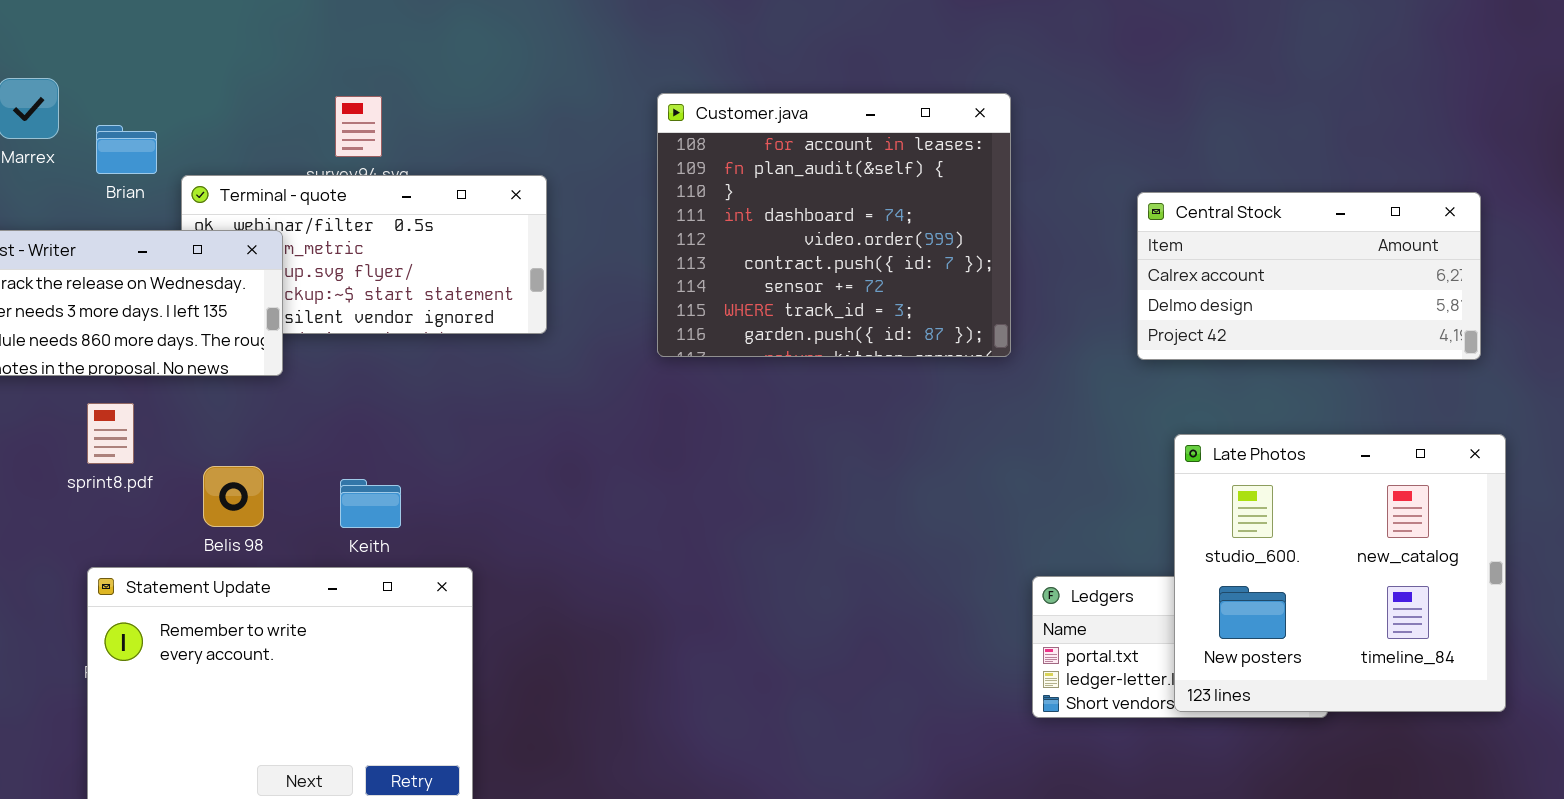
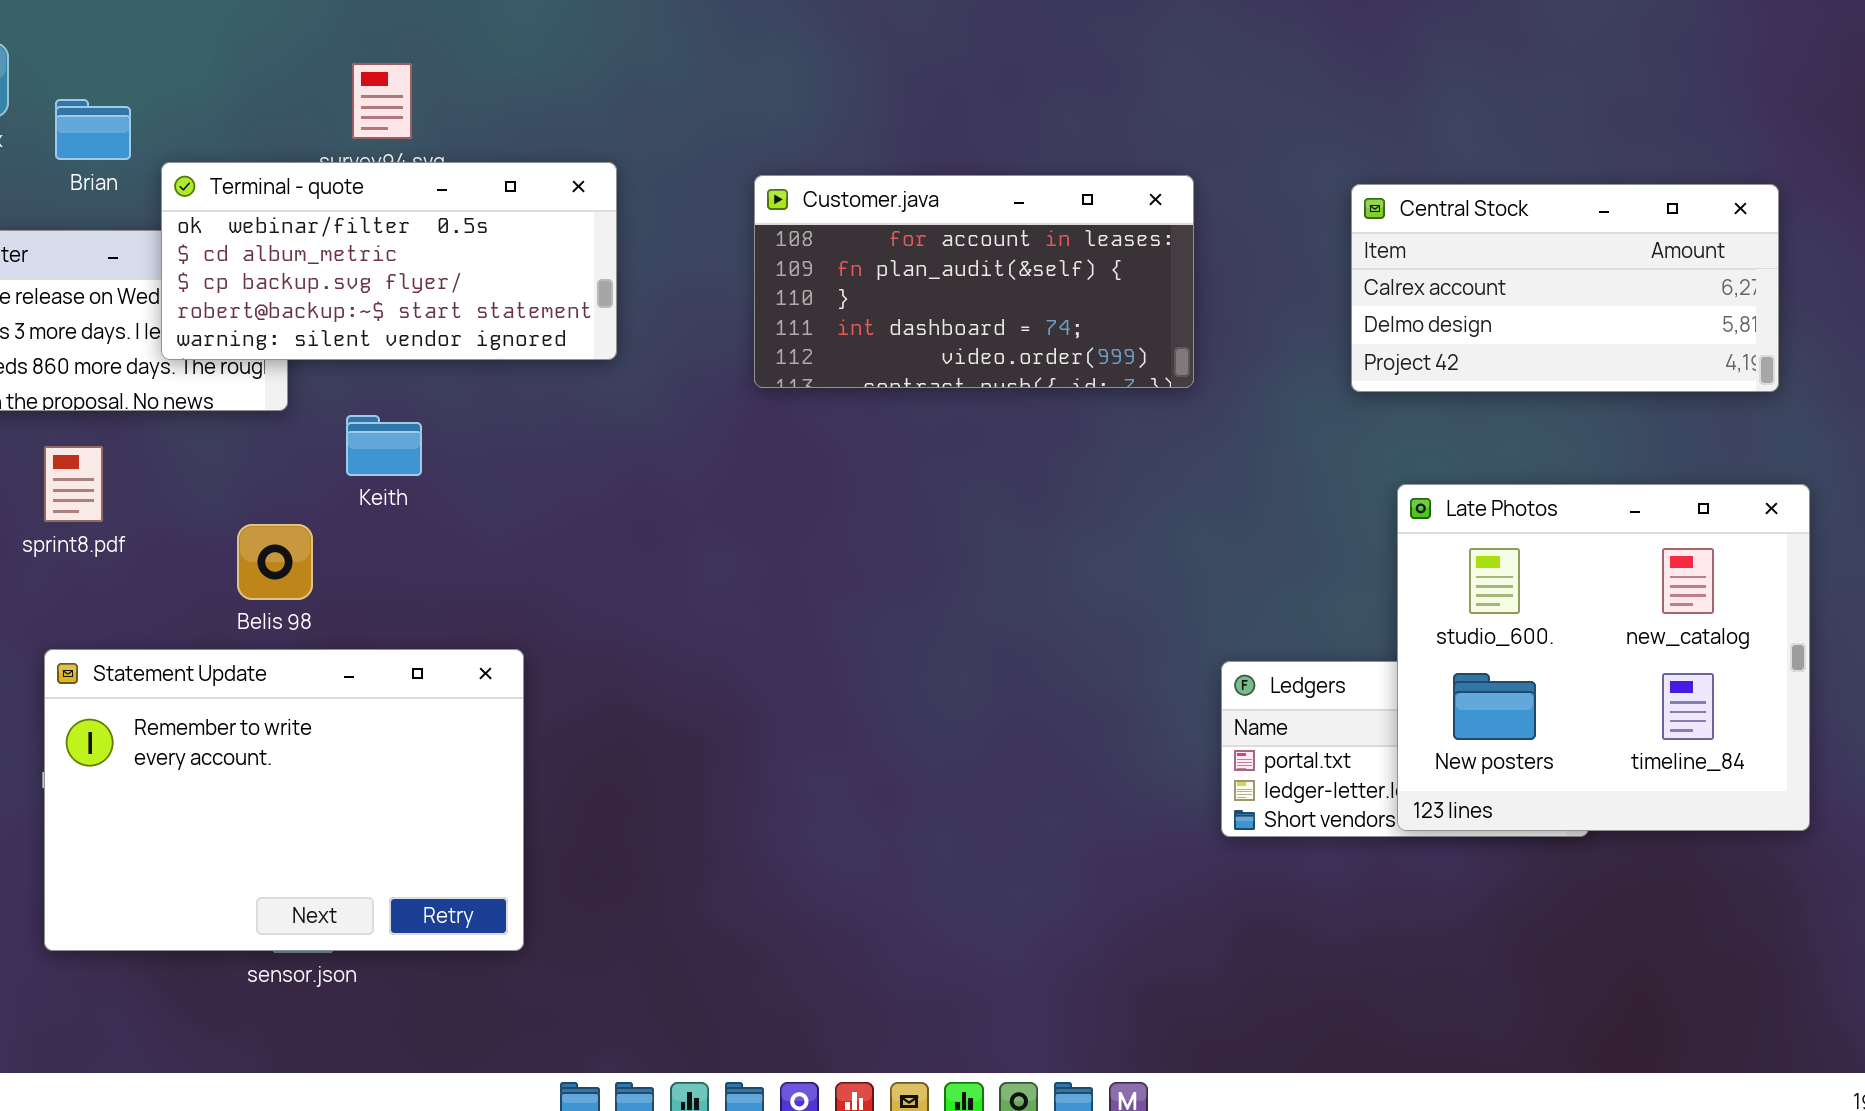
Customer.java: [657,93,1011,357] -> [754,175,1194,388], resized
Terminal - quote: [181,175,547,334] -> [161,162,617,360], raised
Belis 98: [203,466,264,527] -> [237,524,313,600], moved
Keith: [340,479,401,528] -> [346,415,422,476], moved

